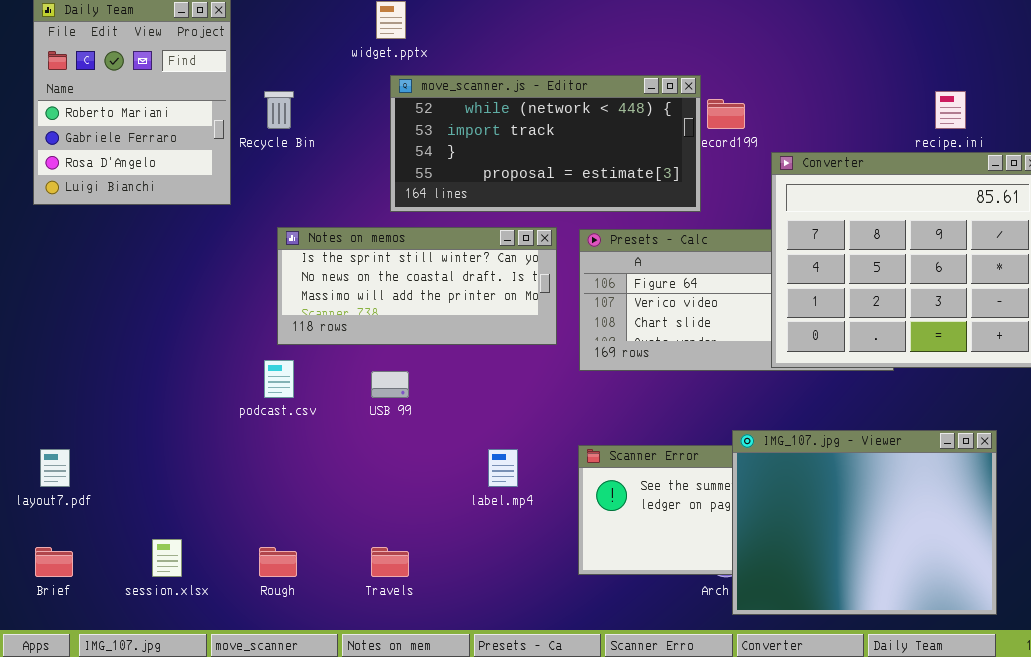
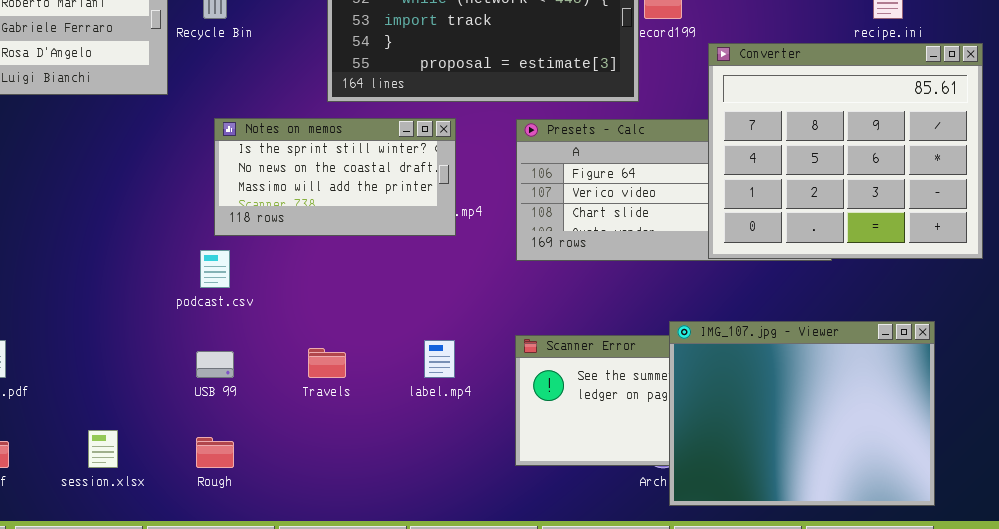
Notes on memos: [277,227,557,345] -> [214,118,456,236], resized
USB 99: [371,371,409,398] -> [196,351,234,378], moved
Travels: [371,547,409,577] -> [308,348,346,378], moved

